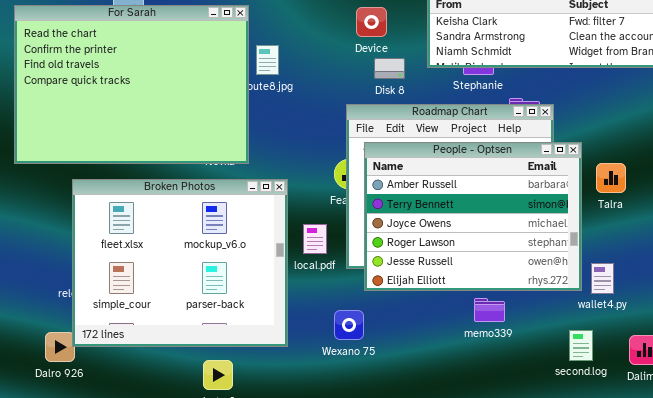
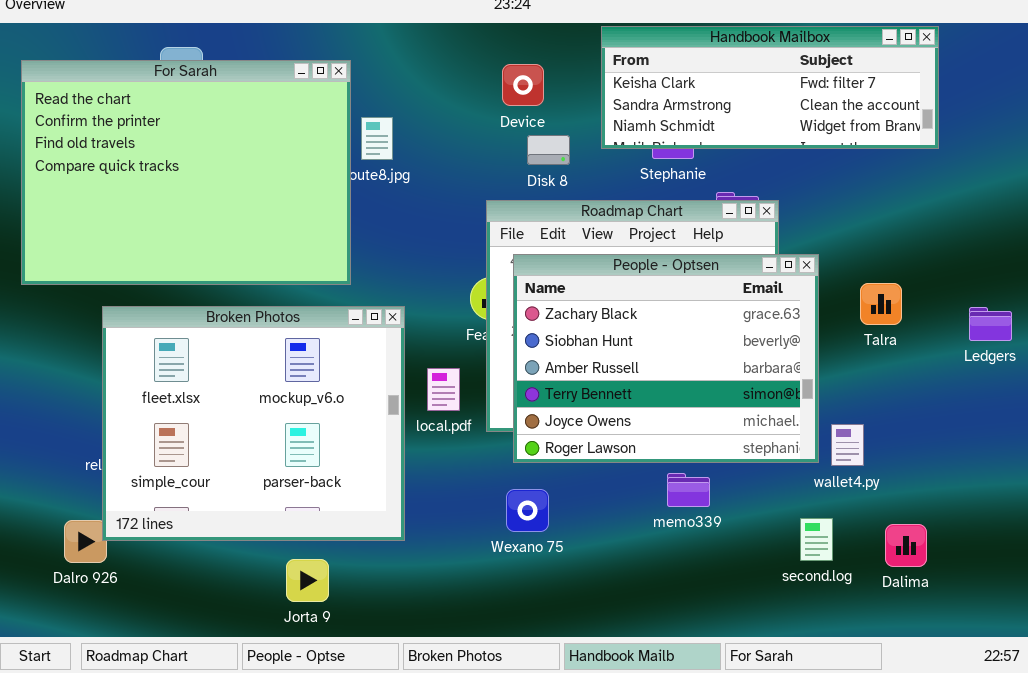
People - Optsen: [364,142,582,291] -> [513,254,819,463], scrolled up 2 rows
Talra: [596,163,626,193] -> [860,283,902,325], moved
Wexano 75: [334,310,364,340] -> [506,489,549,532], moved

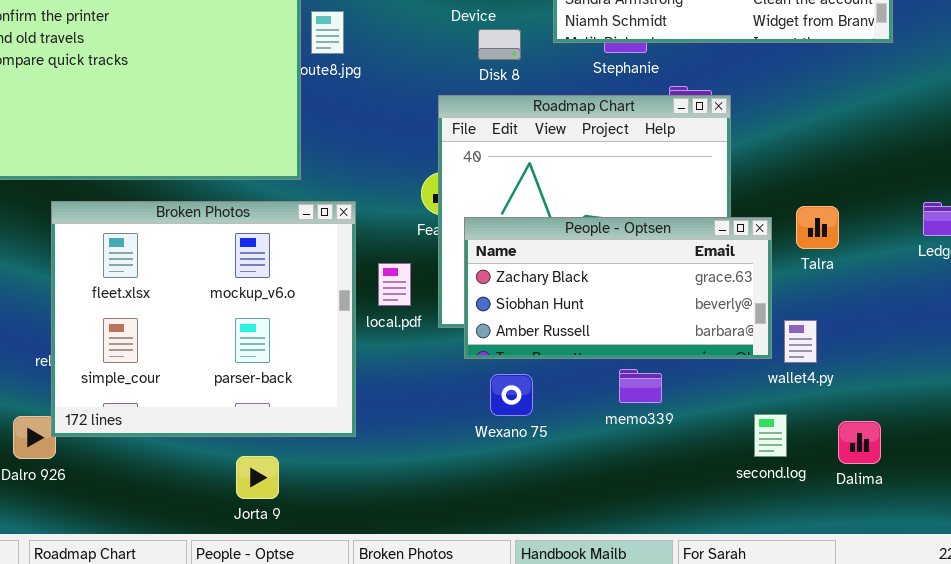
People - Optsen: [513,254,819,463] -> [464,217,772,359], resized
Talra: [860,283,902,325] -> [796,206,839,249], moved
Wexano 75: [506,489,549,532] -> [490,374,533,416], moved

